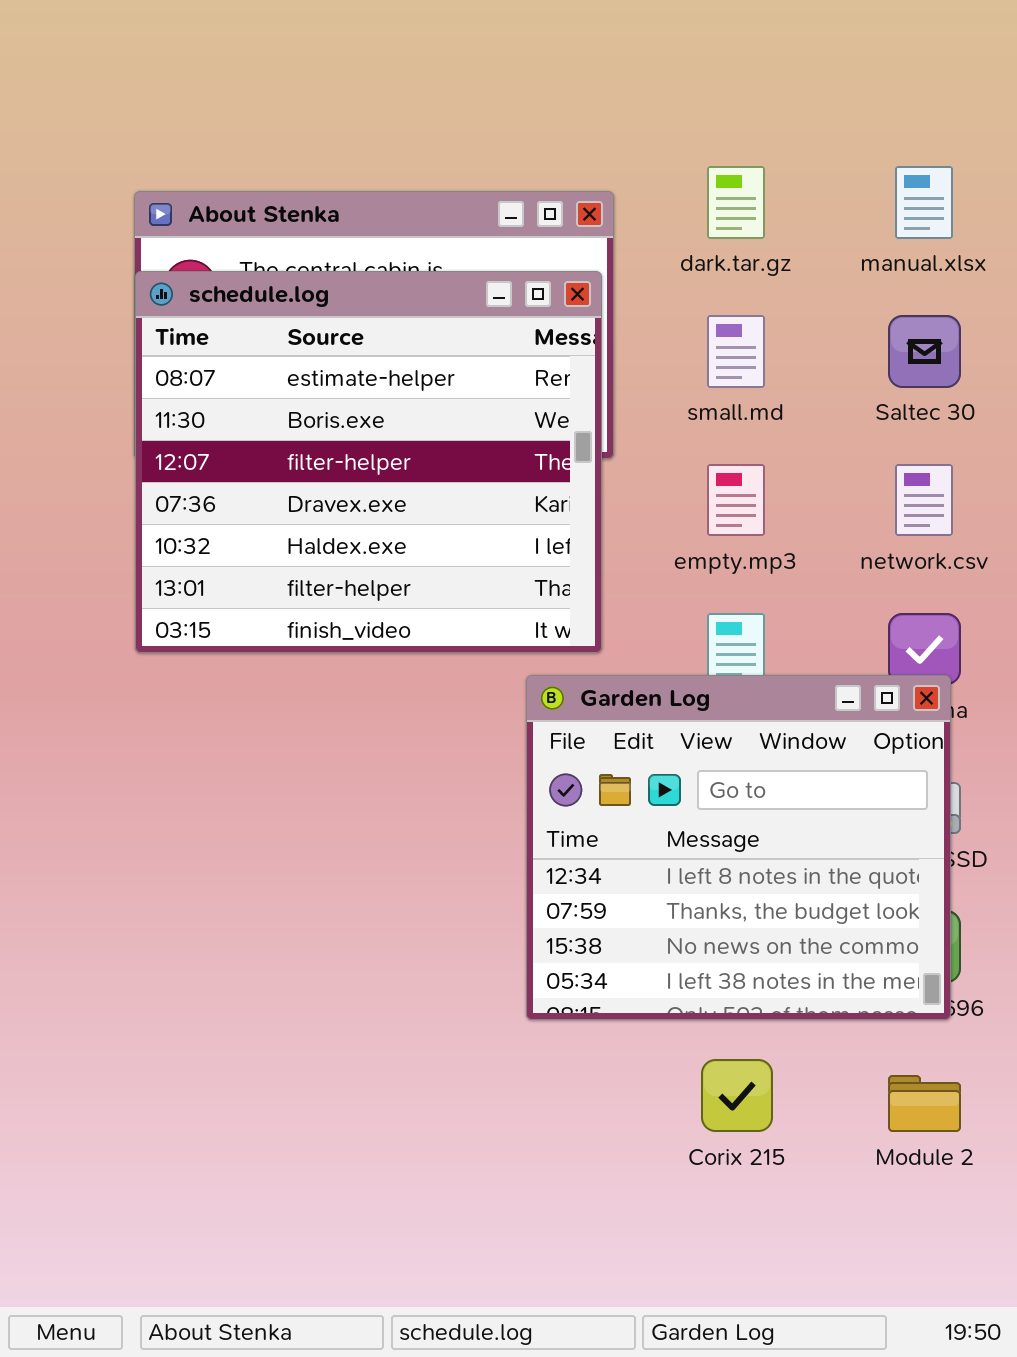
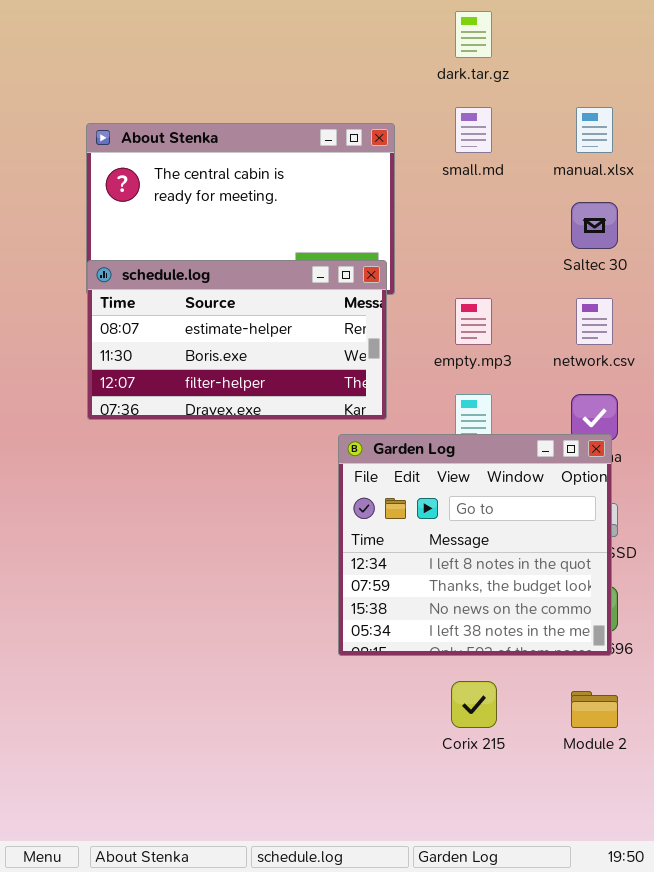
dark.tar.gz: [707,166,765,239] -> [455,11,492,58], moved
schedule.log: [135,271,602,653] -> [87,260,387,420], resized
small.md: [707,315,765,388] -> [455,107,492,153], moved

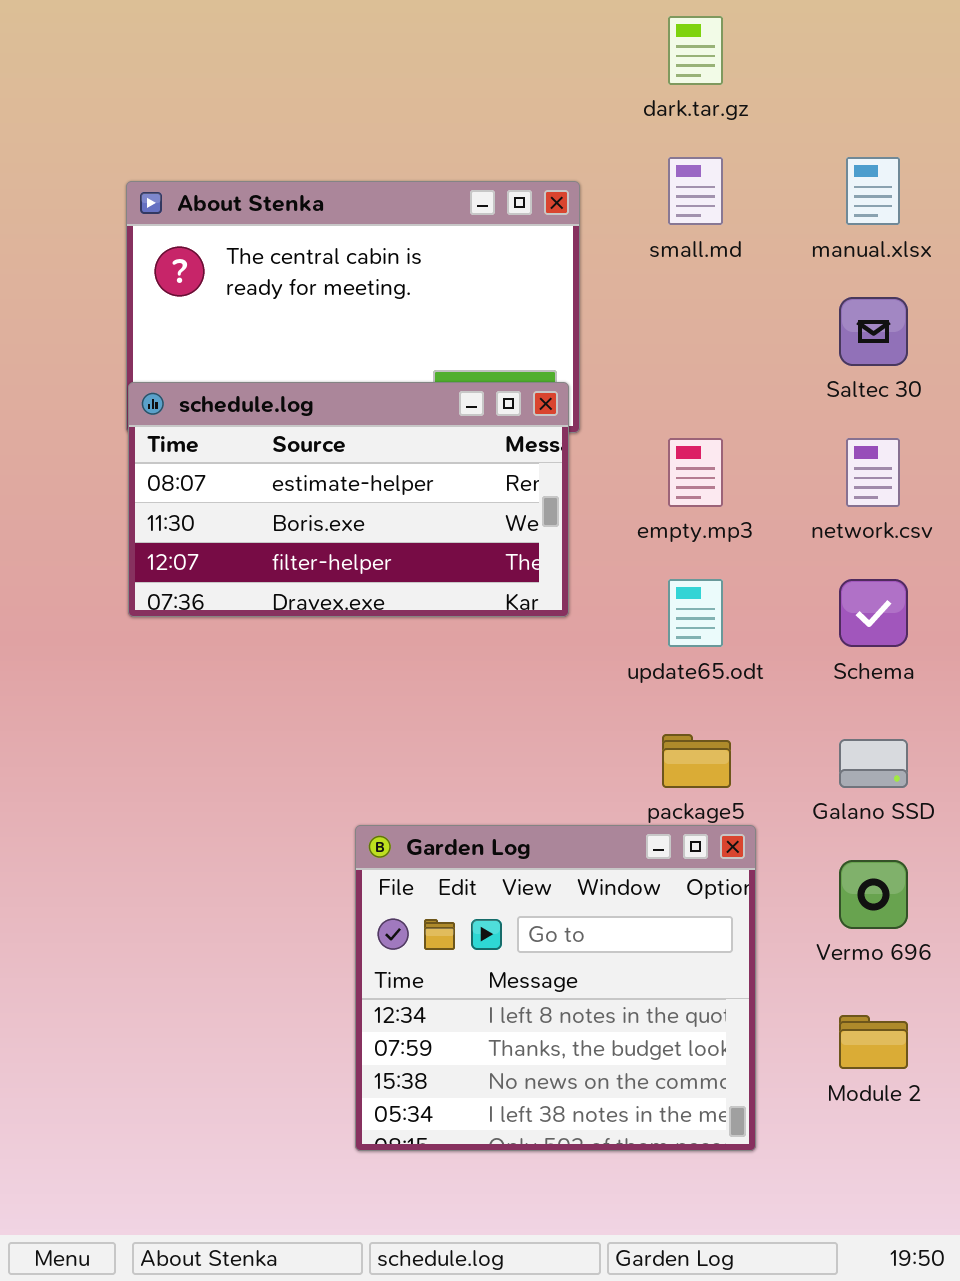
Garden Log: [338,434,612,656] -> [355,825,756,1151], moved

